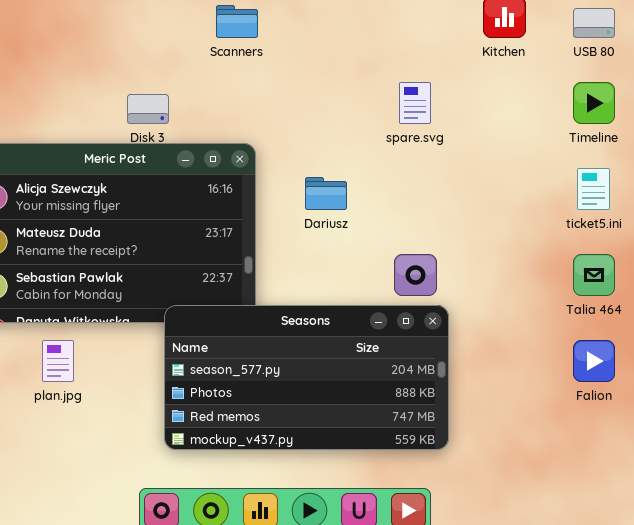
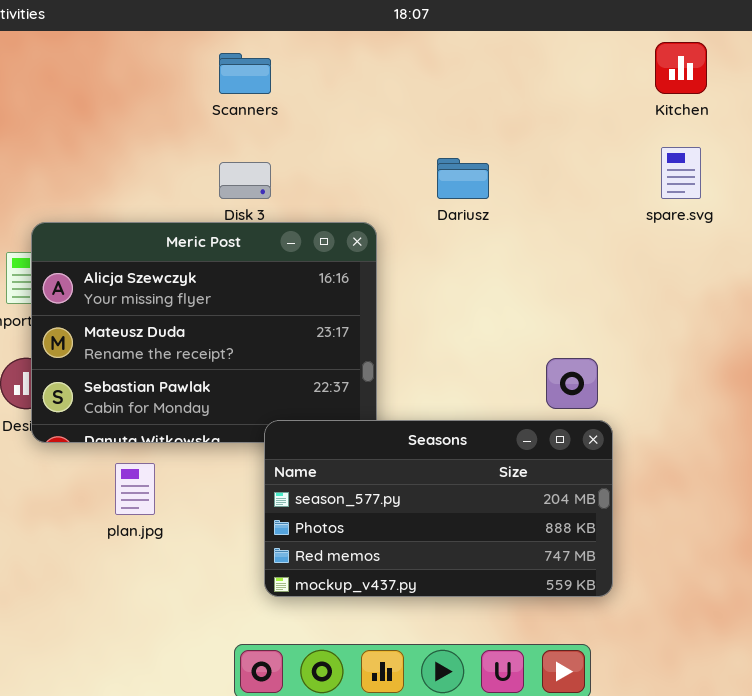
Scanners: [216,5,258,38] -> [219,53,271,94], moved
spare.svg: [399,82,431,124] -> [661,147,701,199], moved
Dariusz: [305,177,347,210] -> [437,158,489,199], moved

